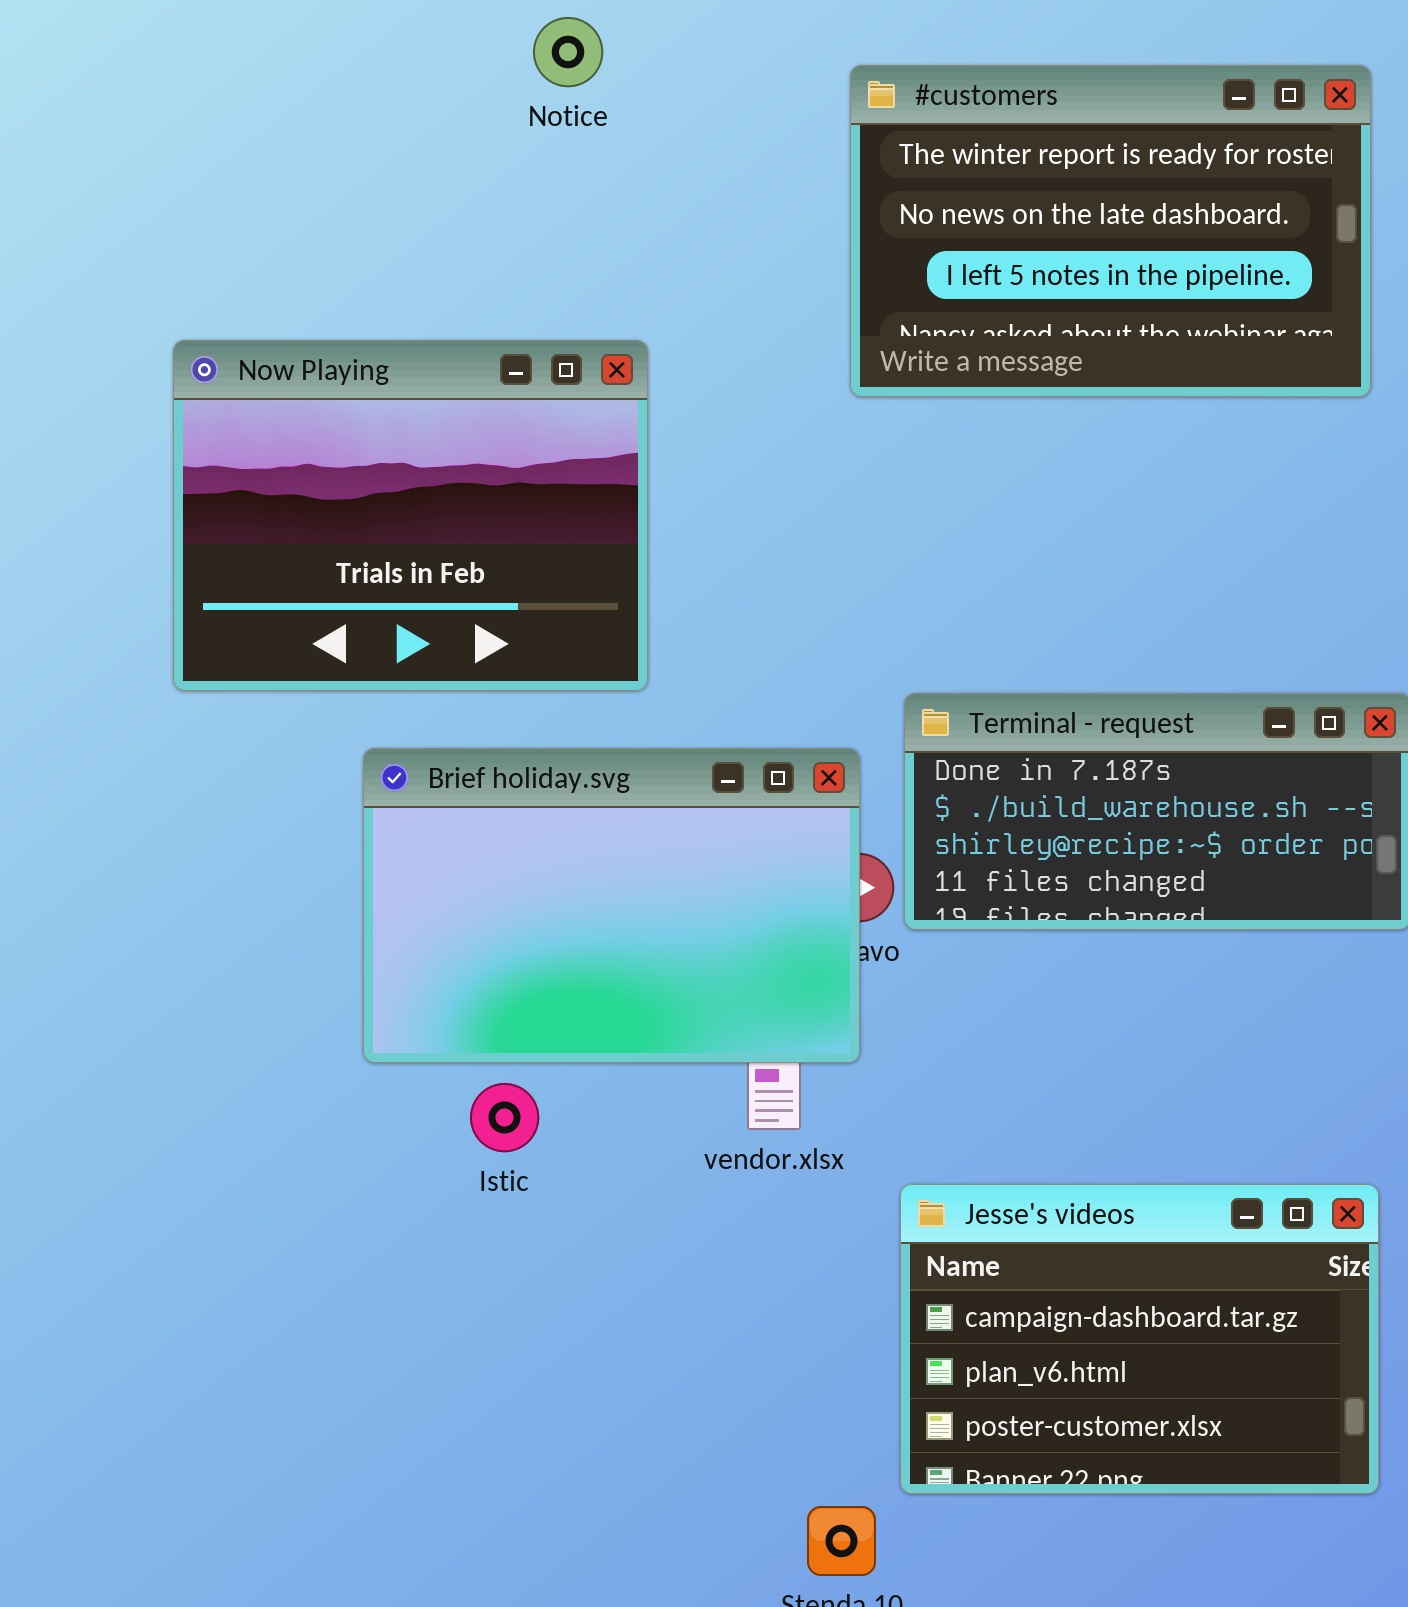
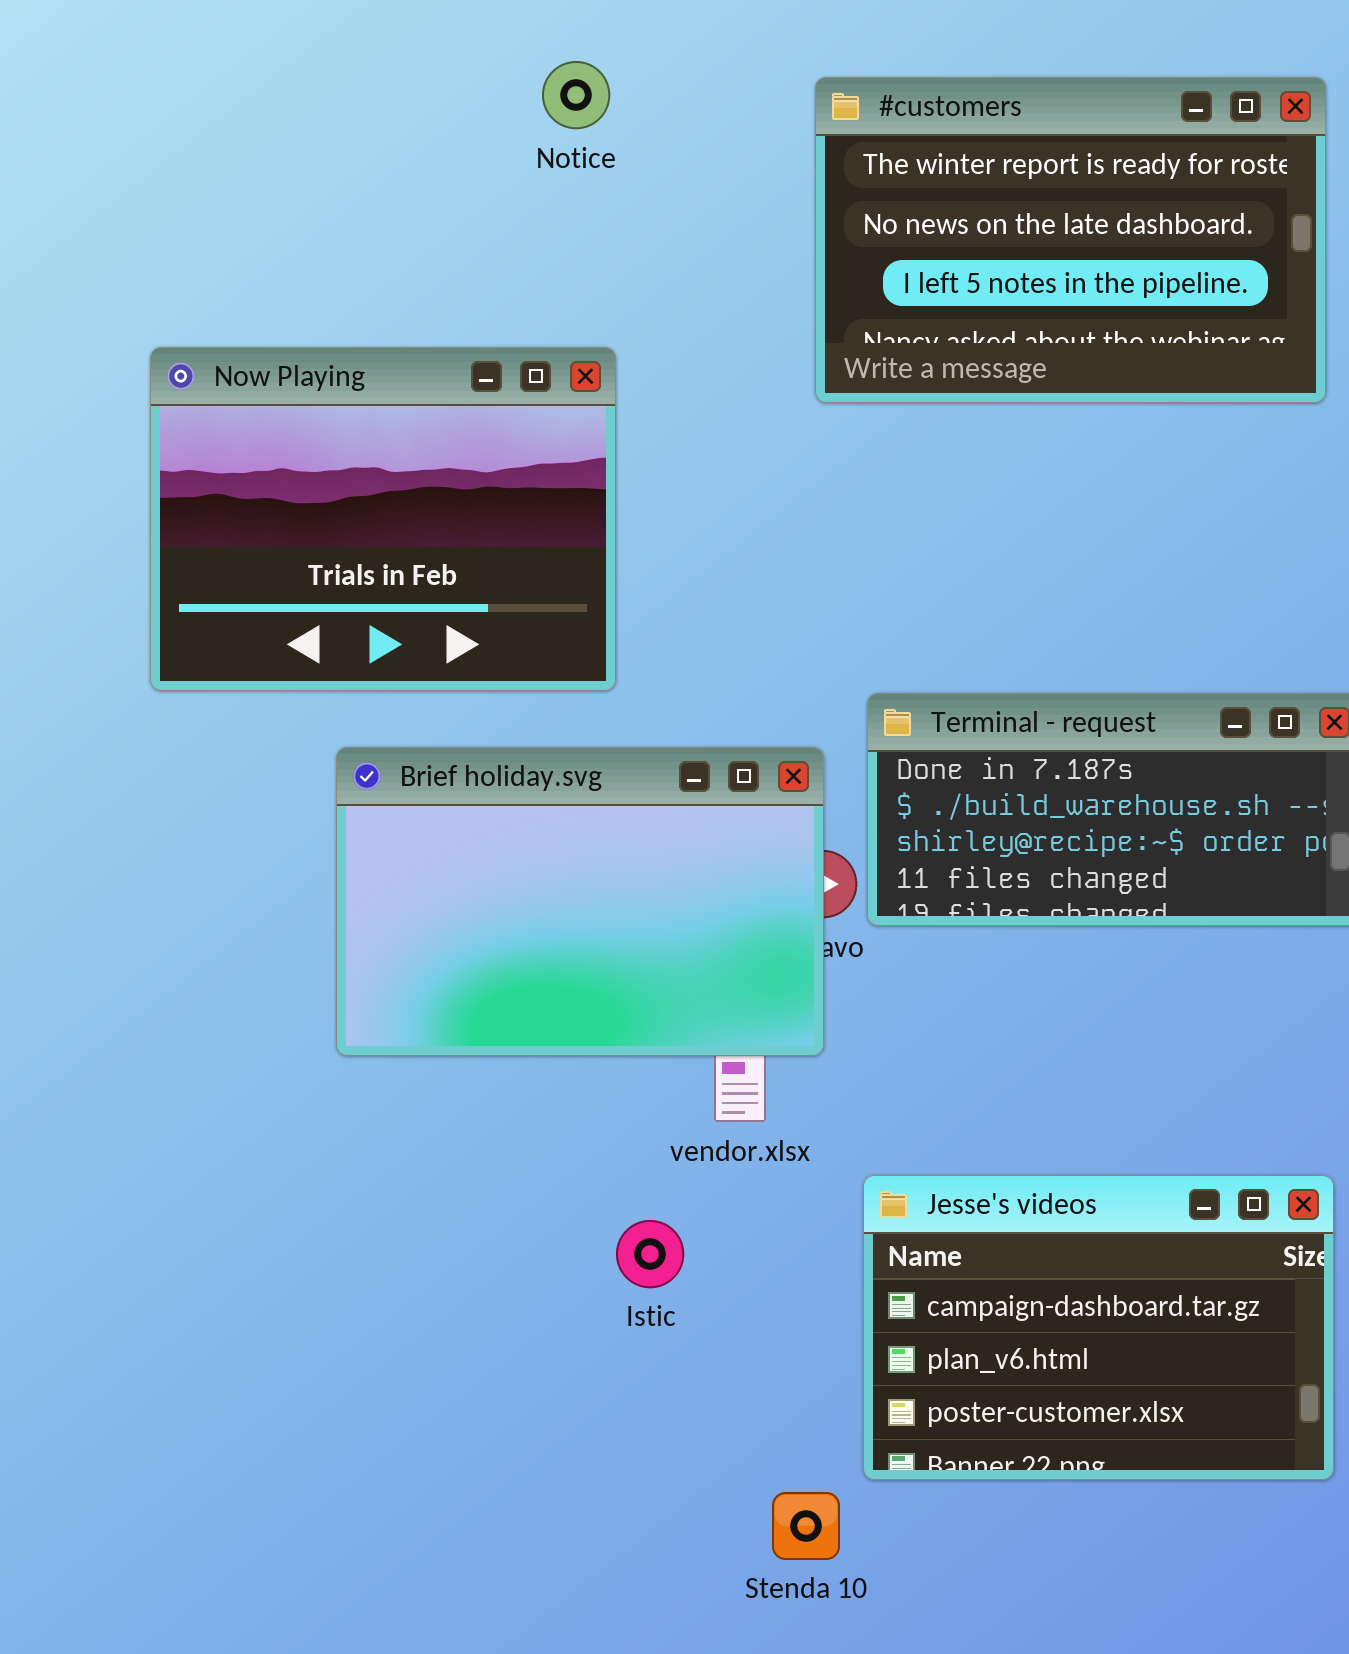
Notice: [533,17,603,87] -> [542,61,610,129], moved
Istic: [470,1083,539,1152] -> [616,1220,684,1288], moved

